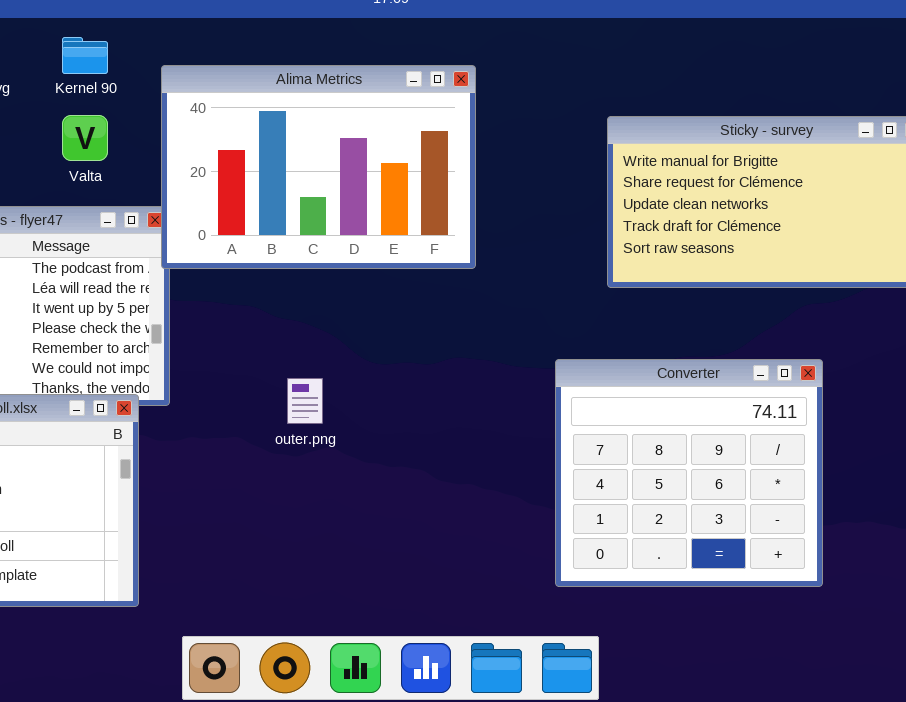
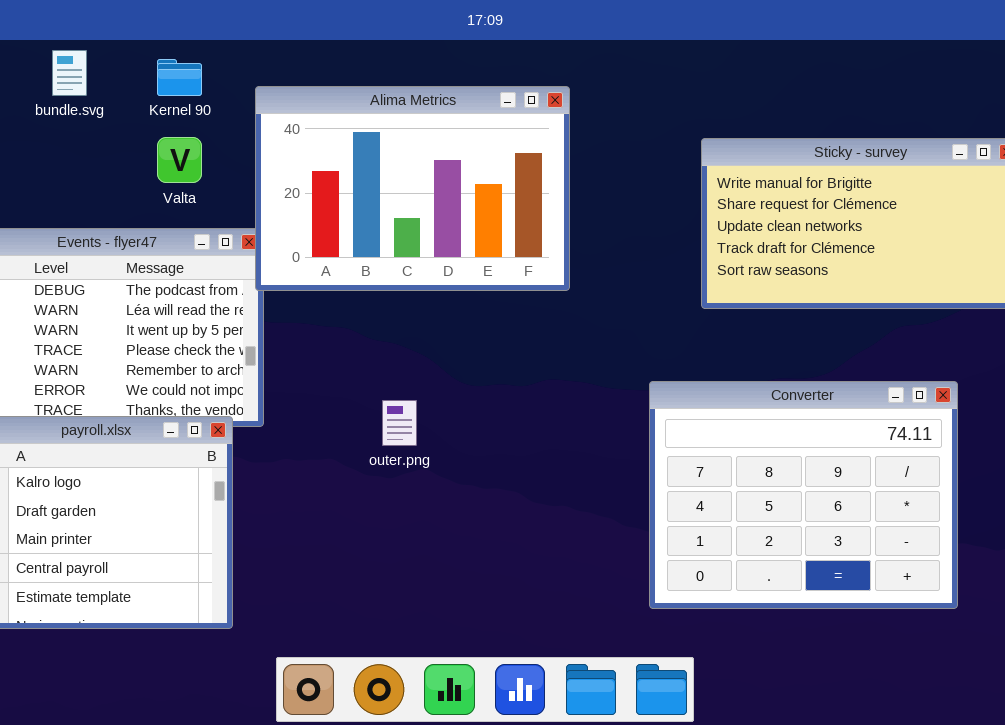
Converter: [555,359,823,587] -> [649,381,958,609], resized

